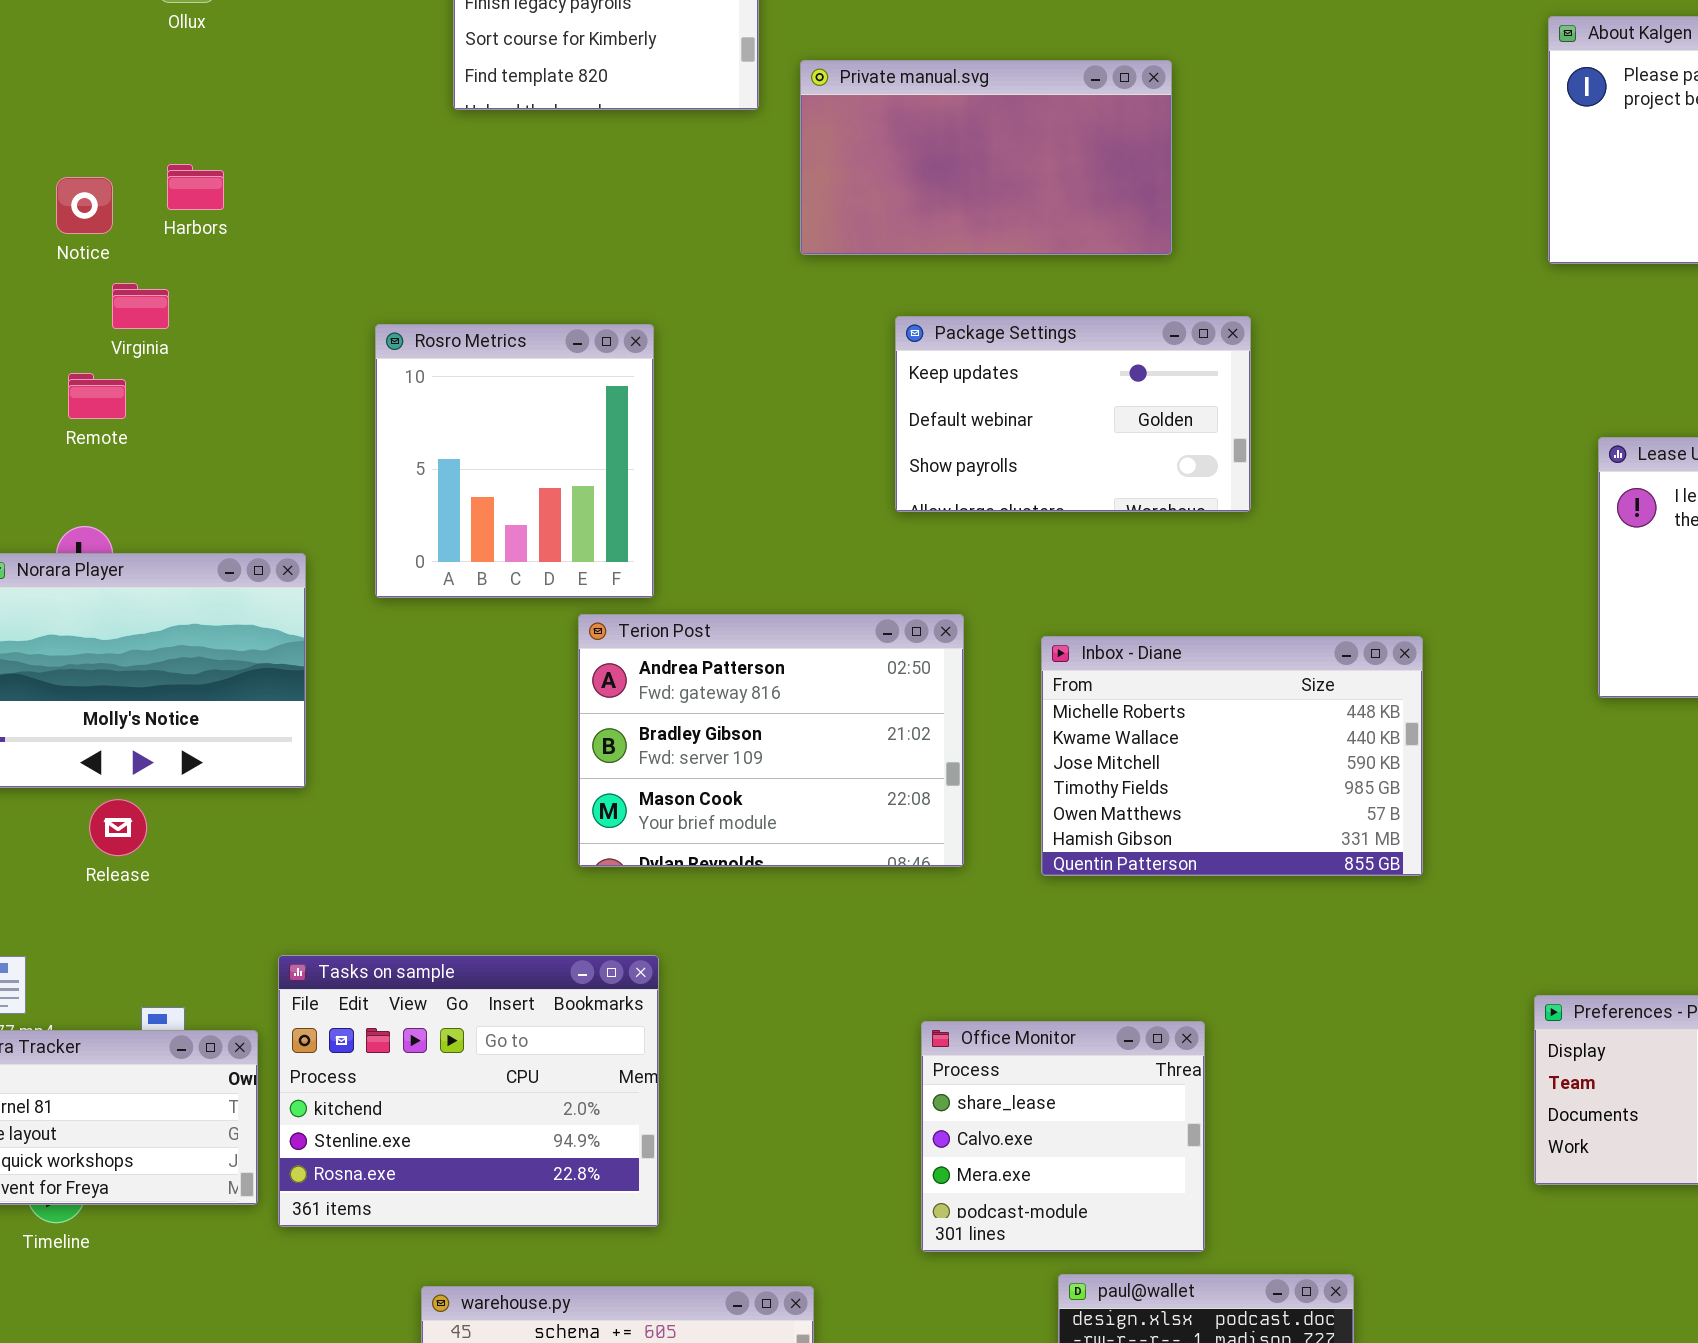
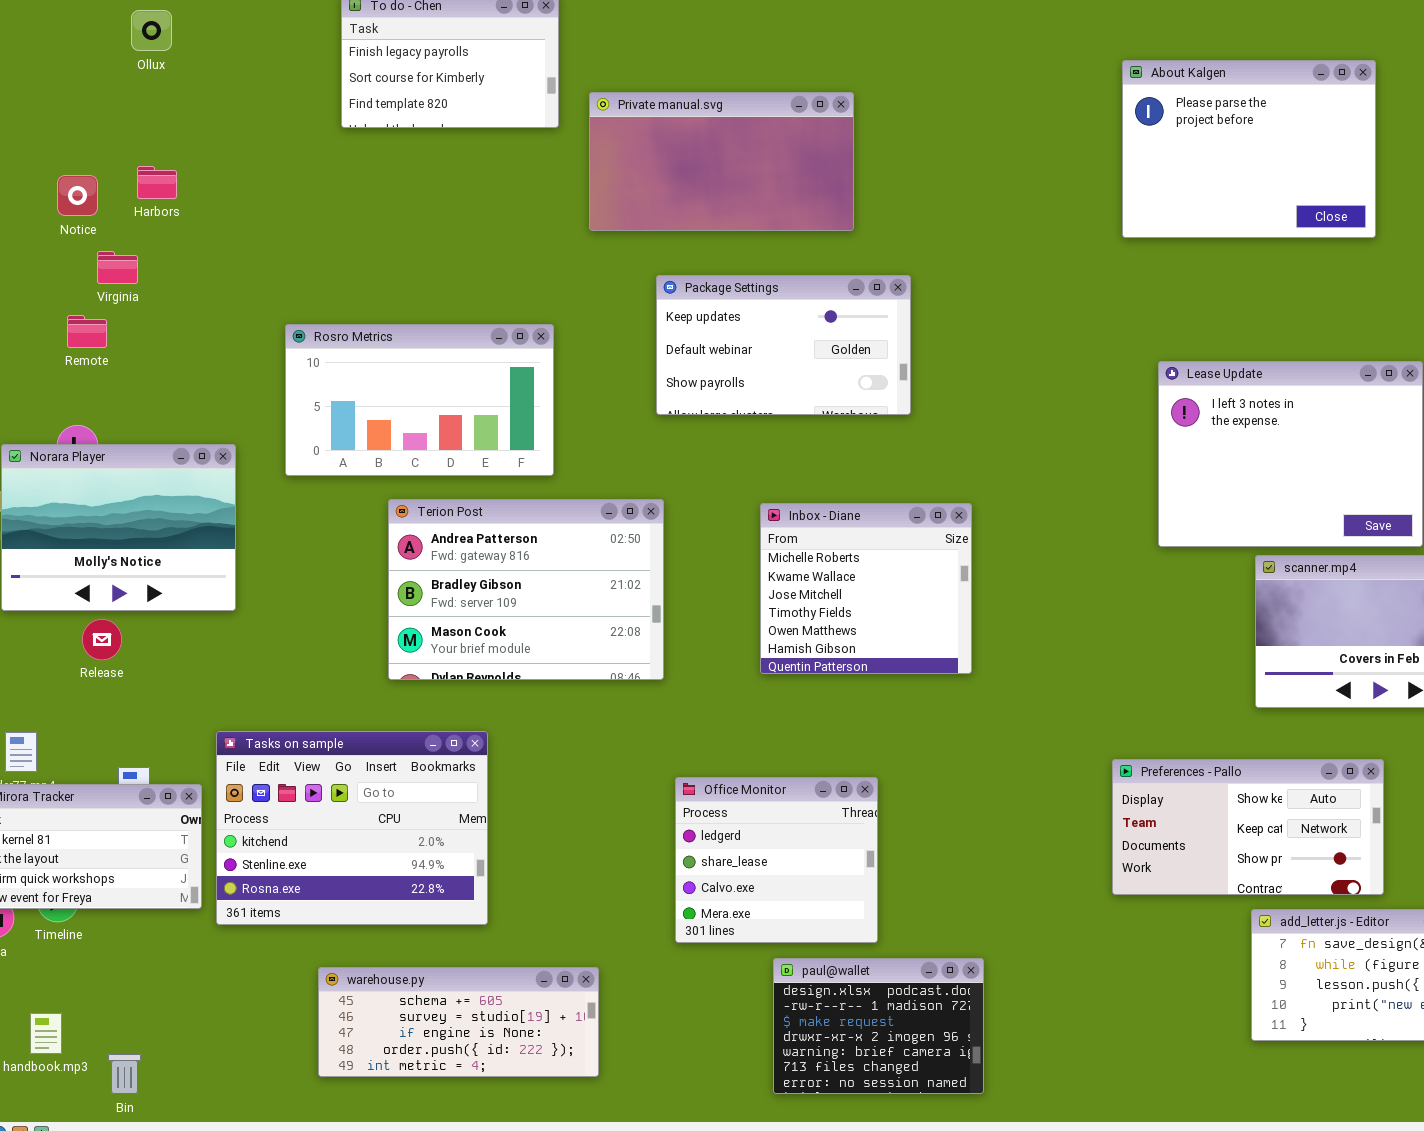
Rosro Metrics: [375,324,654,598] -> [285,324,554,476], resized
Terion Post: [578,614,964,867] -> [388,499,664,680], moved
Inbox - Diane: [1041,636,1423,876] -> [760,503,972,674], resized
Office Monitor: [921,1021,1205,1252] -> [675,777,878,943], scrolled up 1 row

